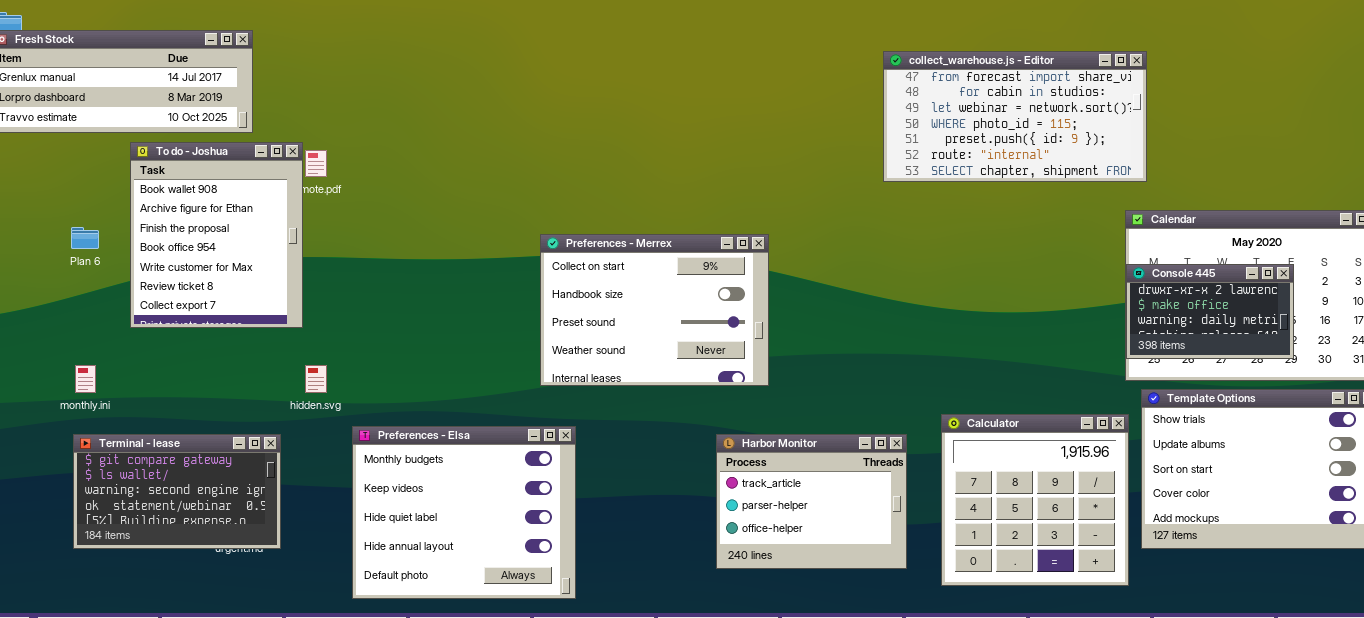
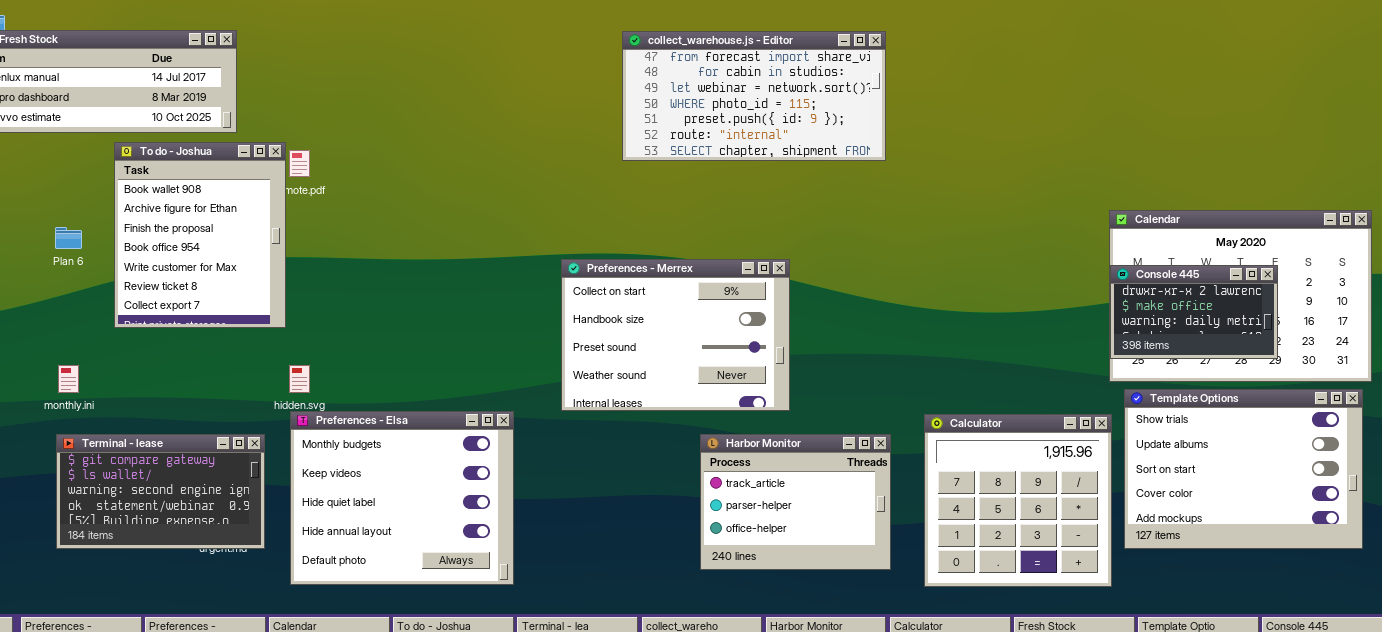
collect_warehouse.js - Editor: [883,51,1147,182] -> [622,31,886,161], moved
Preferences - Merrex: [540,234,769,386] -> [561,259,790,411], moved
Preferences - Elsa: [352,426,576,599] -> [290,411,514,585], moved

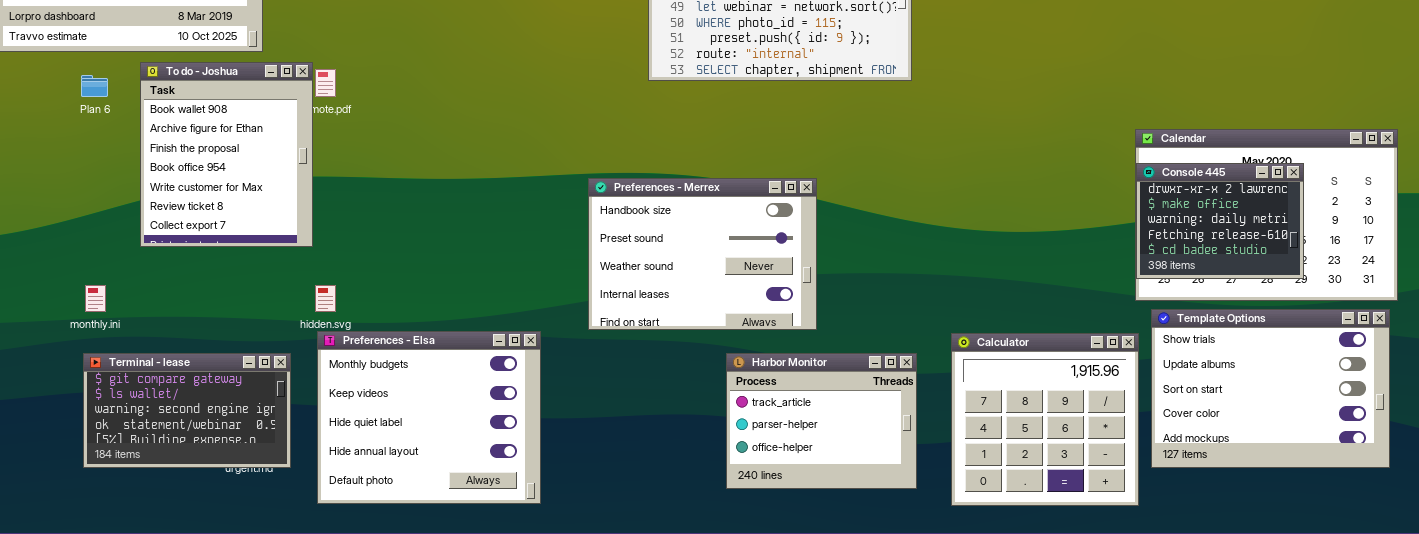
Plan 6: [55,227,82,249] -> [81,75,108,97], moved
Preferences - Merrex: [561,259,790,411] -> [588,178,817,330], scrolled down 1 row
Console 445: [1110,265,1278,359] -> [1136,163,1304,279], resized

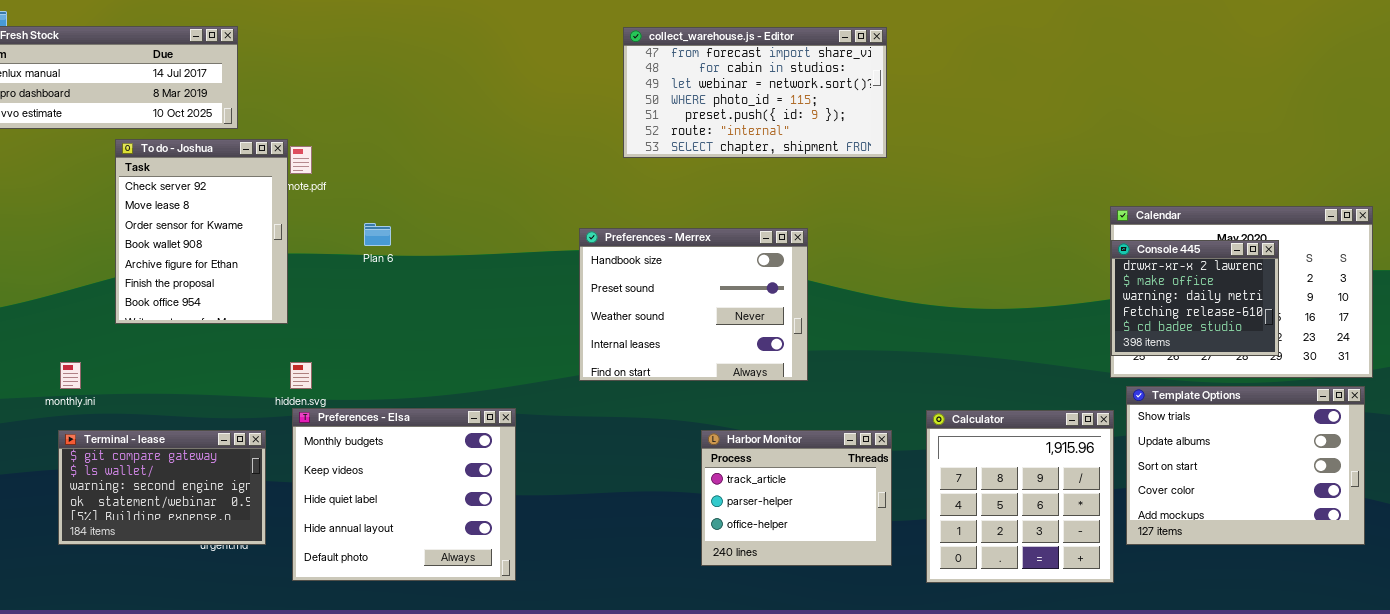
To do - Joshua: [140,62,313,247] -> [115,139,288,324], scrolled up 3 rows
Plan 6: [81,75,108,97] -> [364,223,391,246], moved
Preferences - Merrex: [588,178,817,330] -> [579,228,808,381], moved

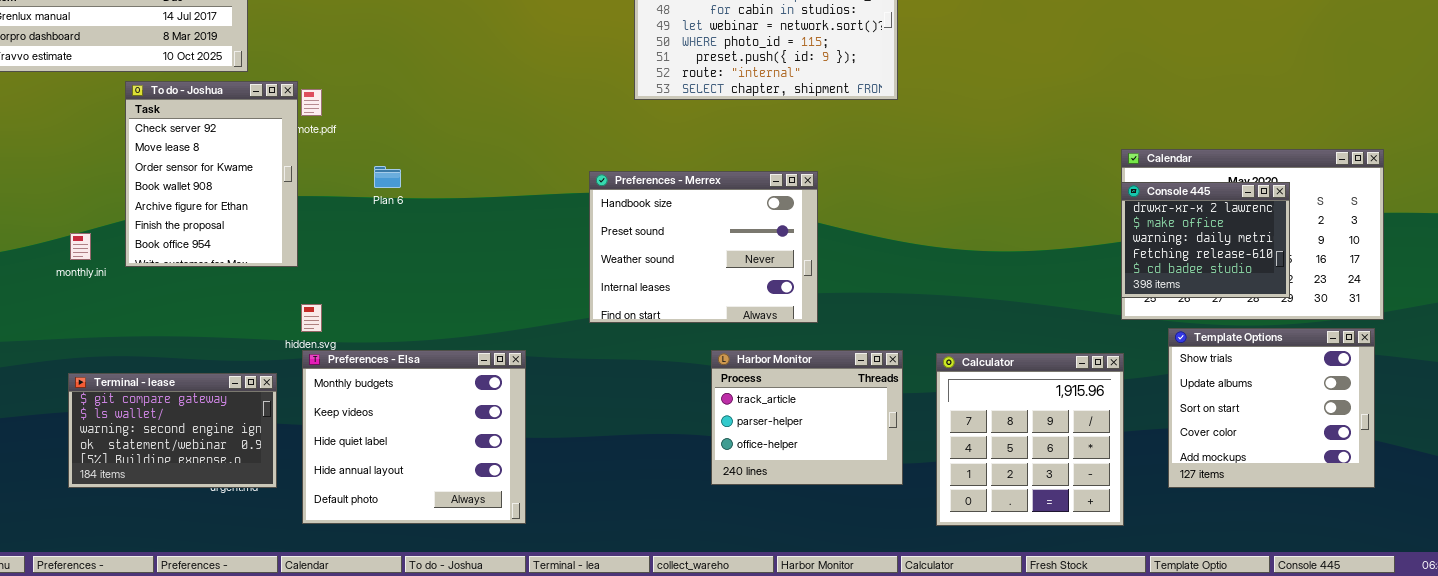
monthly.ini: [60,362,81,389] -> [70,233,91,260], moved
Template Options: [1126,386,1365,545] -> [1168,328,1375,488], resized
Harbor Monitor: [701,430,892,566] -> [711,350,903,485], moved

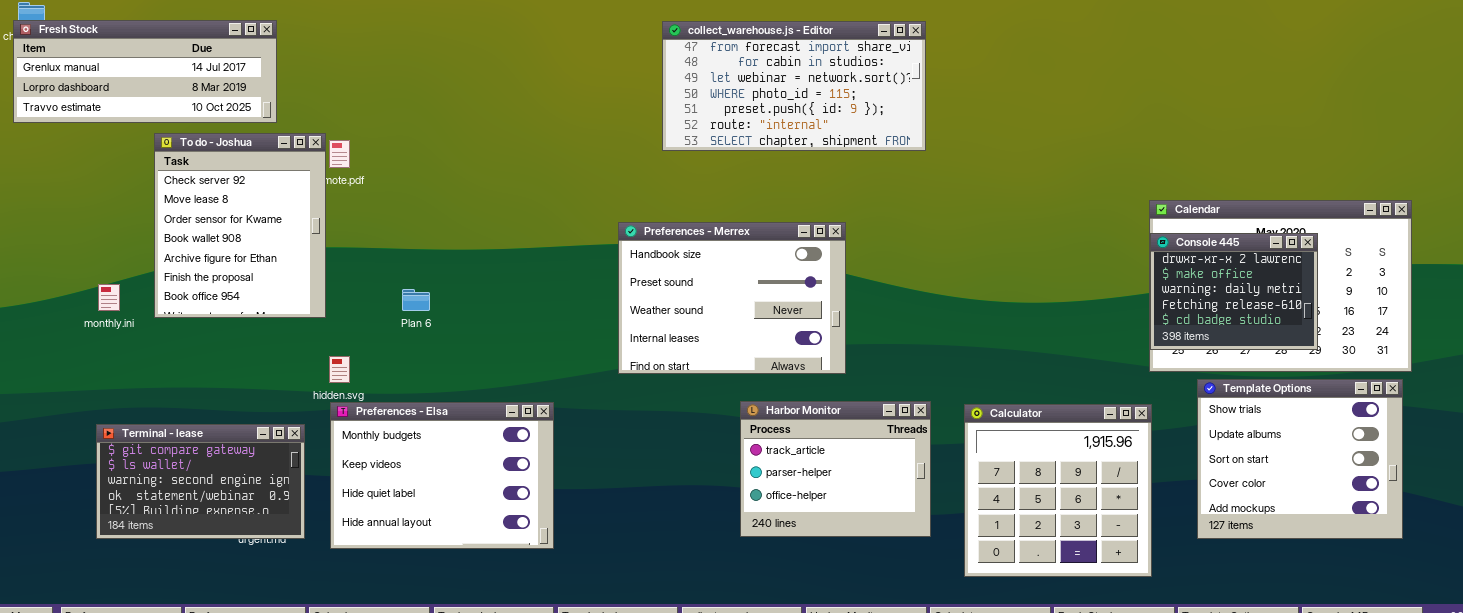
Plan 6: [374,166,401,188] -> [402,289,430,311], moved
Preferences - Elsa: [302,350,526,524] -> [330,402,554,549], resized

